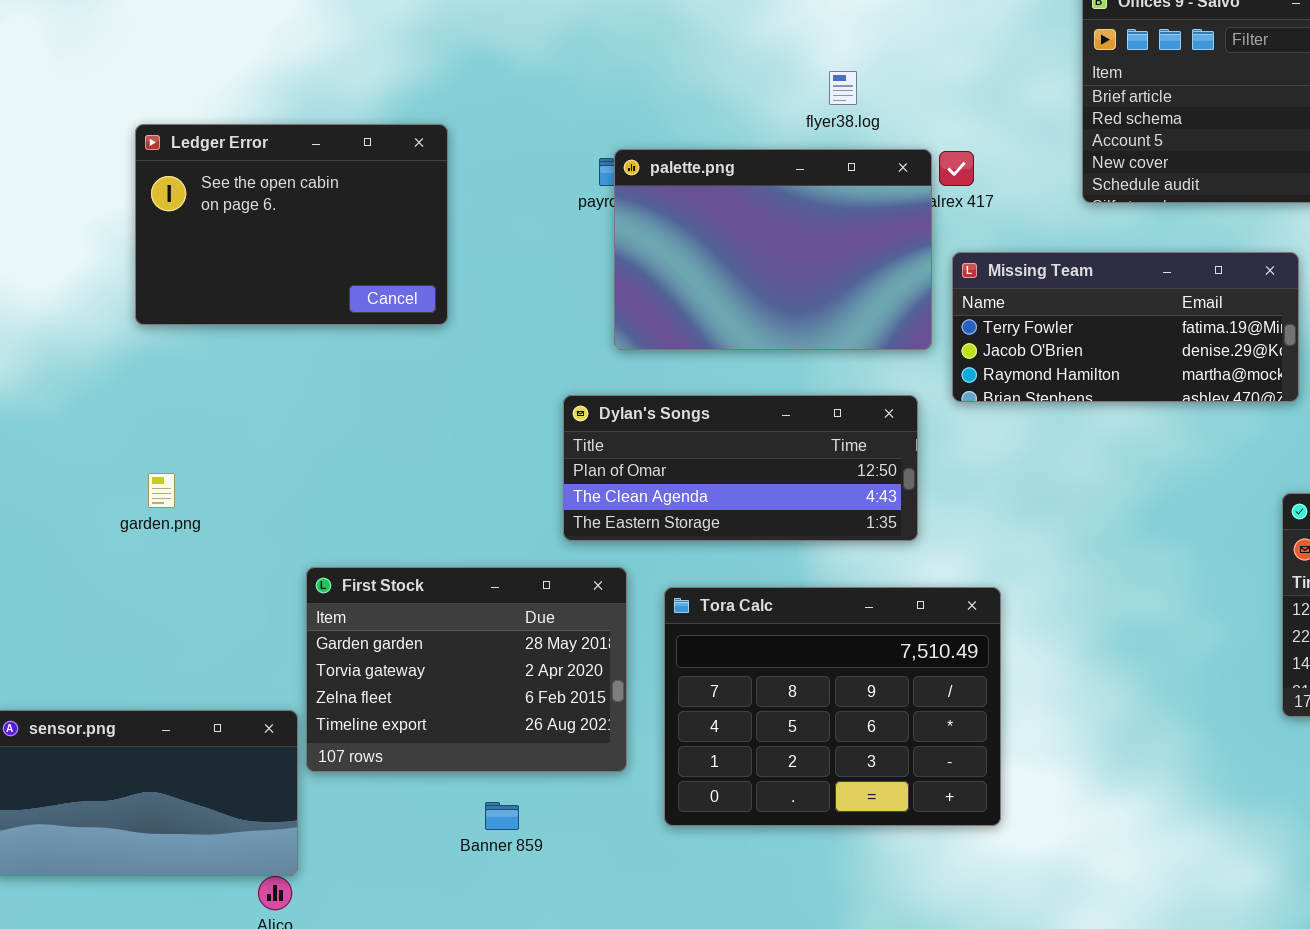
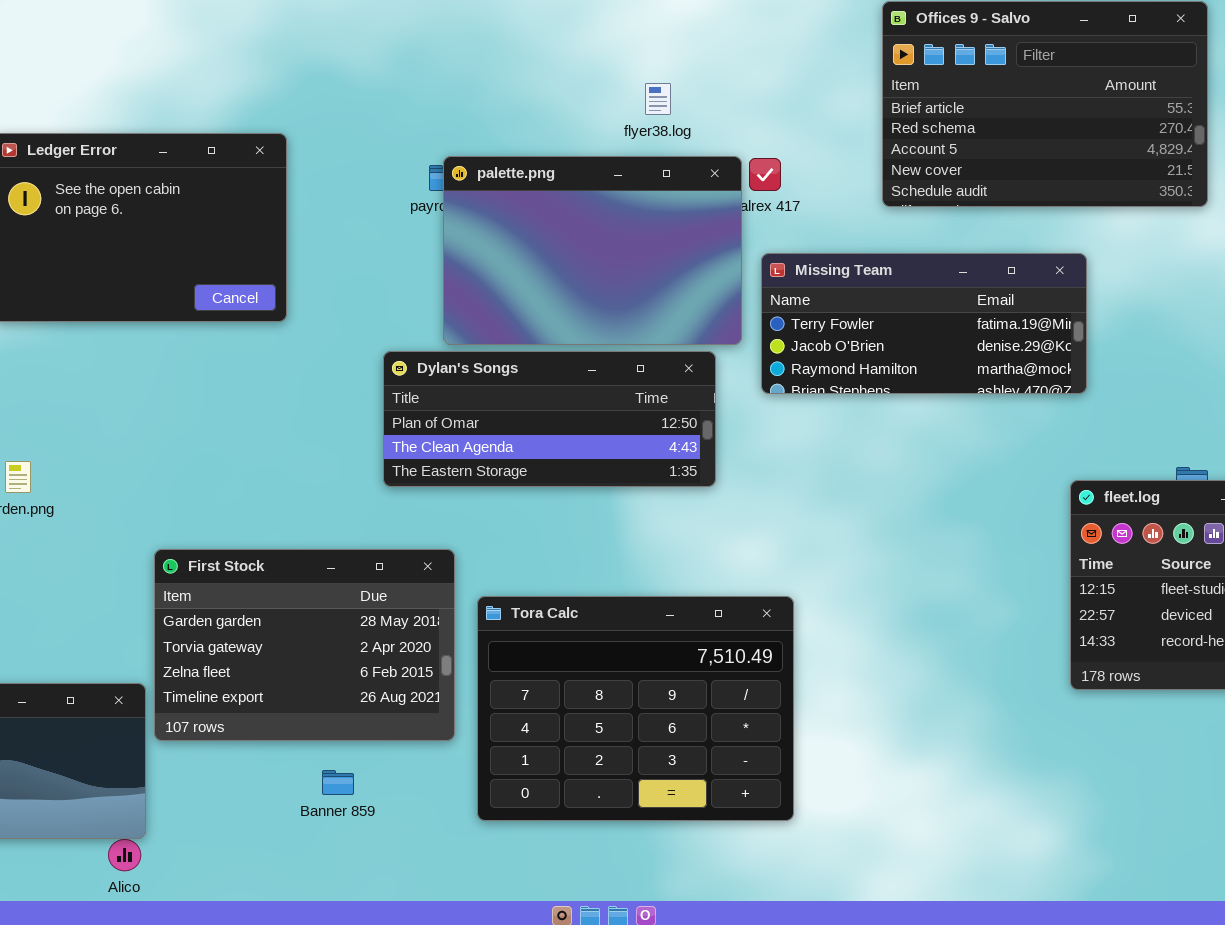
Dylan's Songs: [563,395,918,541] -> [383,351,716,487], moved
Tora Calc: [664,587,1001,826] -> [477,596,794,821], moved

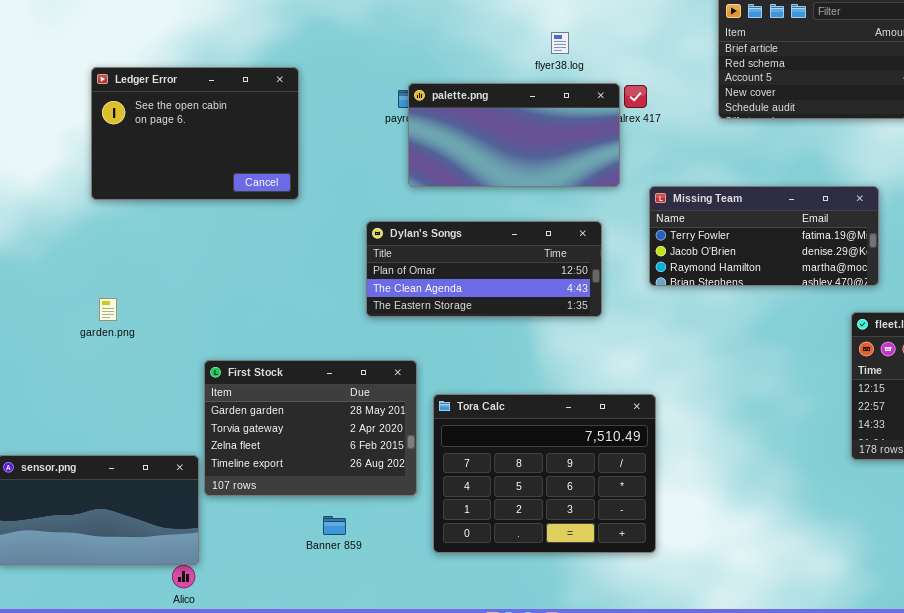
palette.png: [443,156,742,345] -> [408,83,620,187], resized
Missing Team: [761,253,1087,394] -> [649,186,879,286], moved

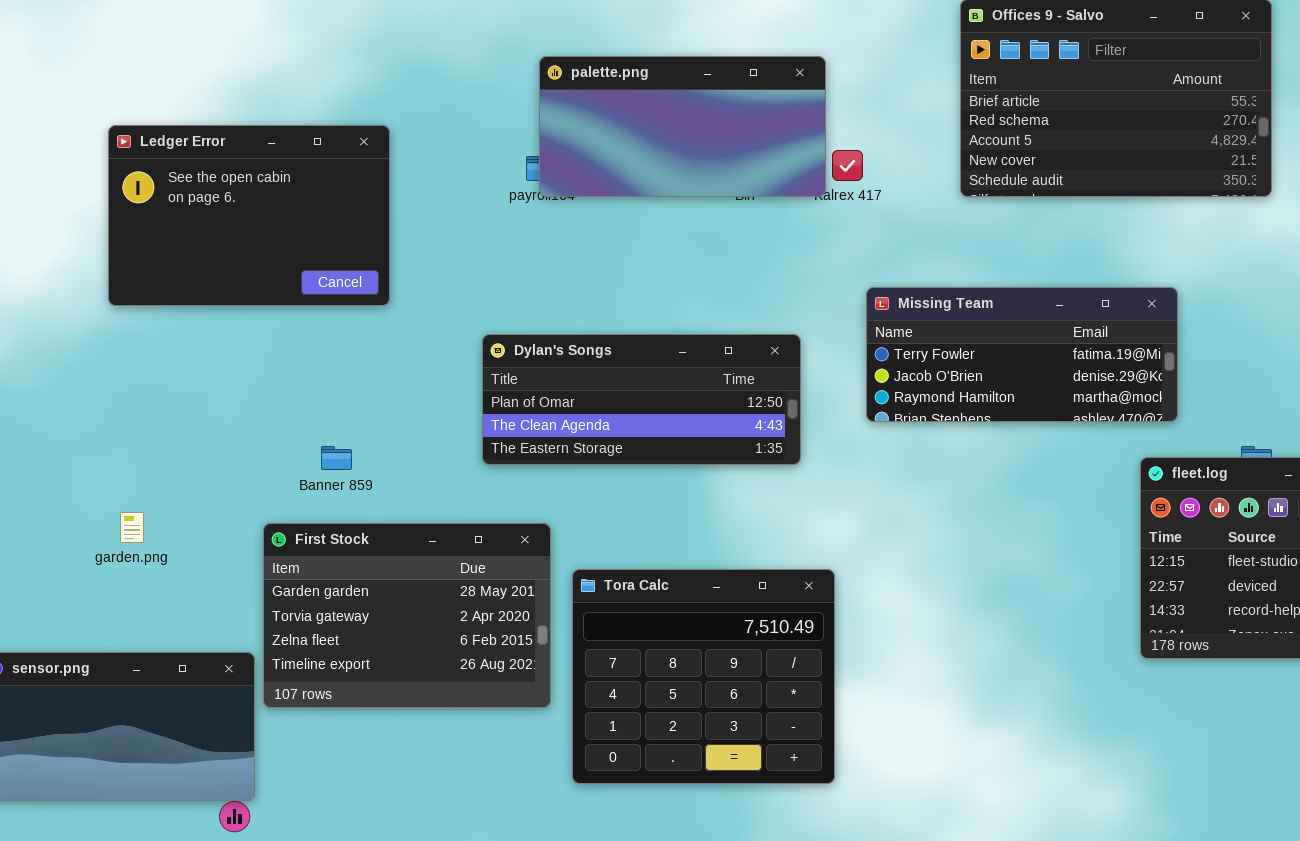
palette.png: [408,83,620,187] -> [539,56,826,197], moved
garden.png: [99,298,117,321] -> [120,512,144,543], moved
Tora Calc: [433,394,656,553] -> [572,569,835,784], resized
Banner 859: [323,516,346,535] -> [321,446,352,470], moved

